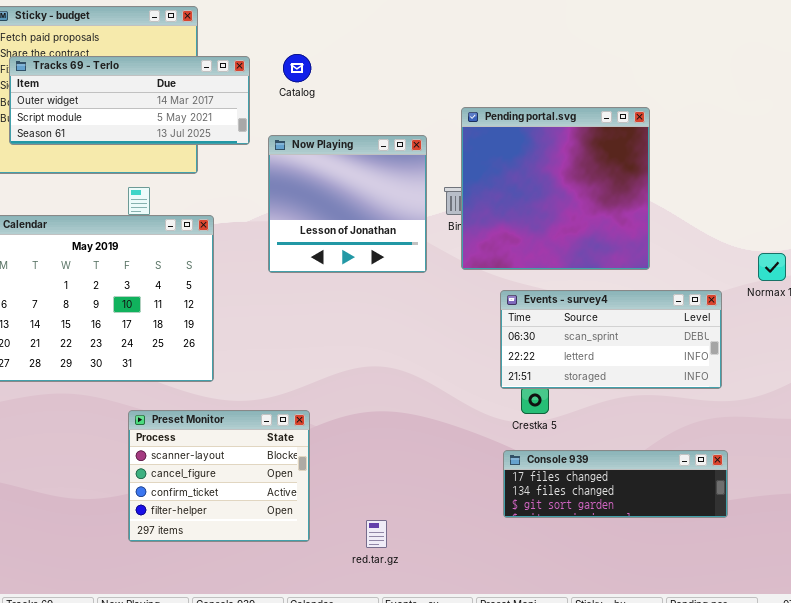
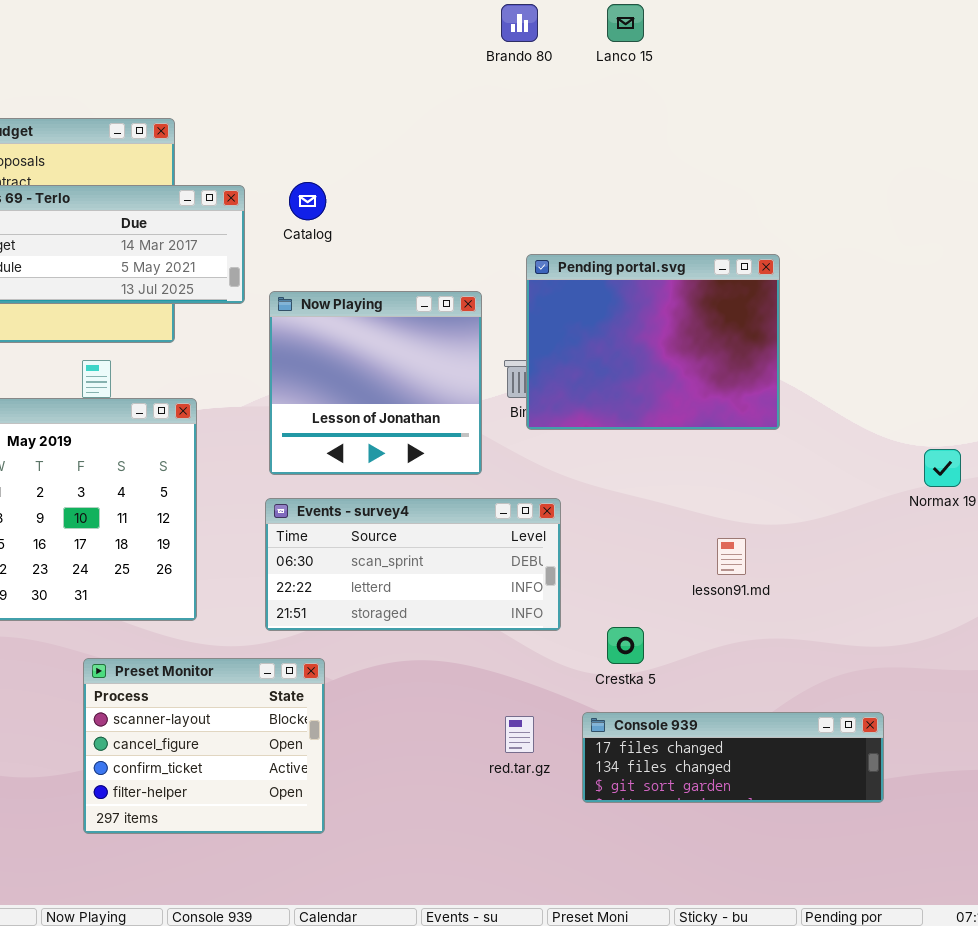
Pending portal.svg: [461,107,650,270] -> [526,254,780,430], resized
Events - survey4: [500,290,722,389] -> [265,498,561,631], moved
red.tar.gz: [366,520,387,548] -> [505,716,534,753], moved

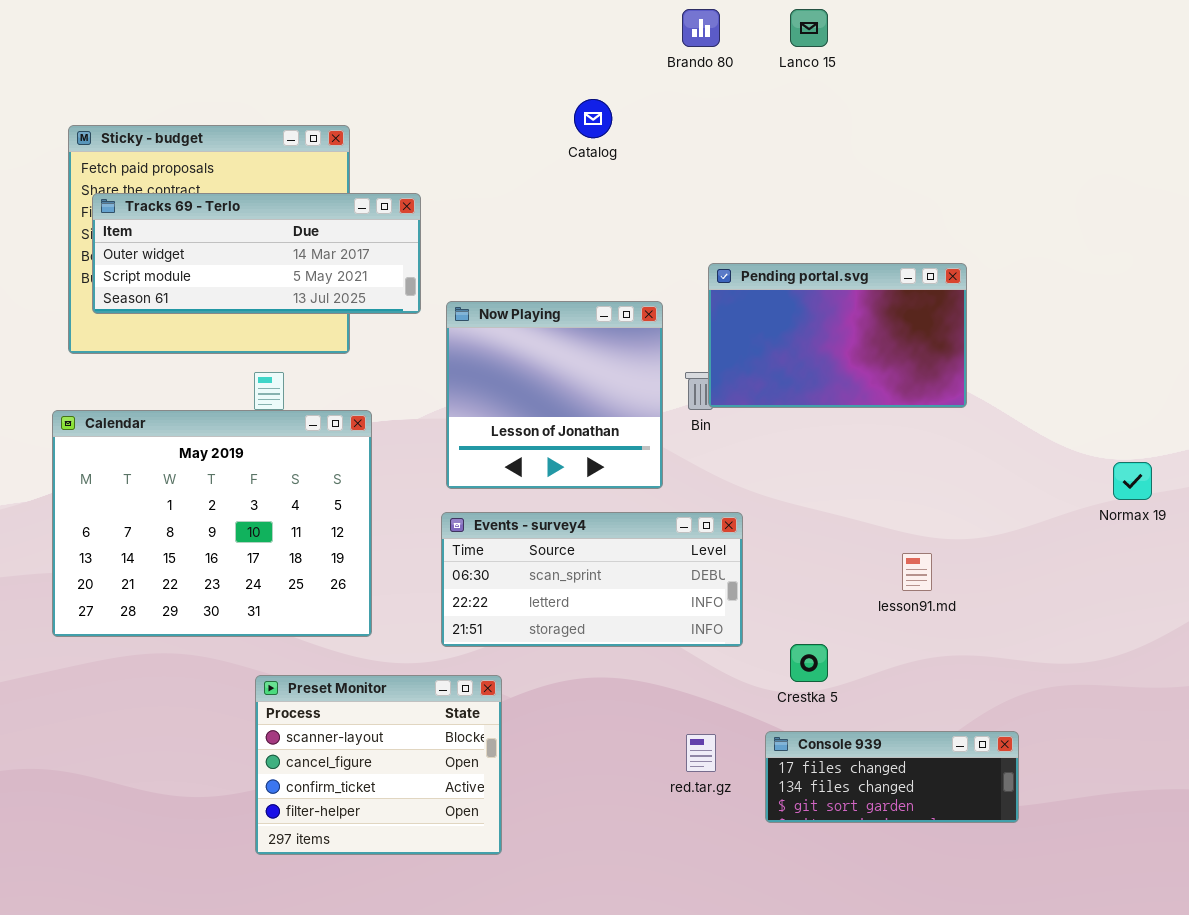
Catalog: [289,182,326,220] -> [574,99,612,138], moved
Pending portal.svg: [526,254,780,430] -> [708,263,967,408], resized
Console 939: [582,712,884,803] -> [765,731,1019,823], resized

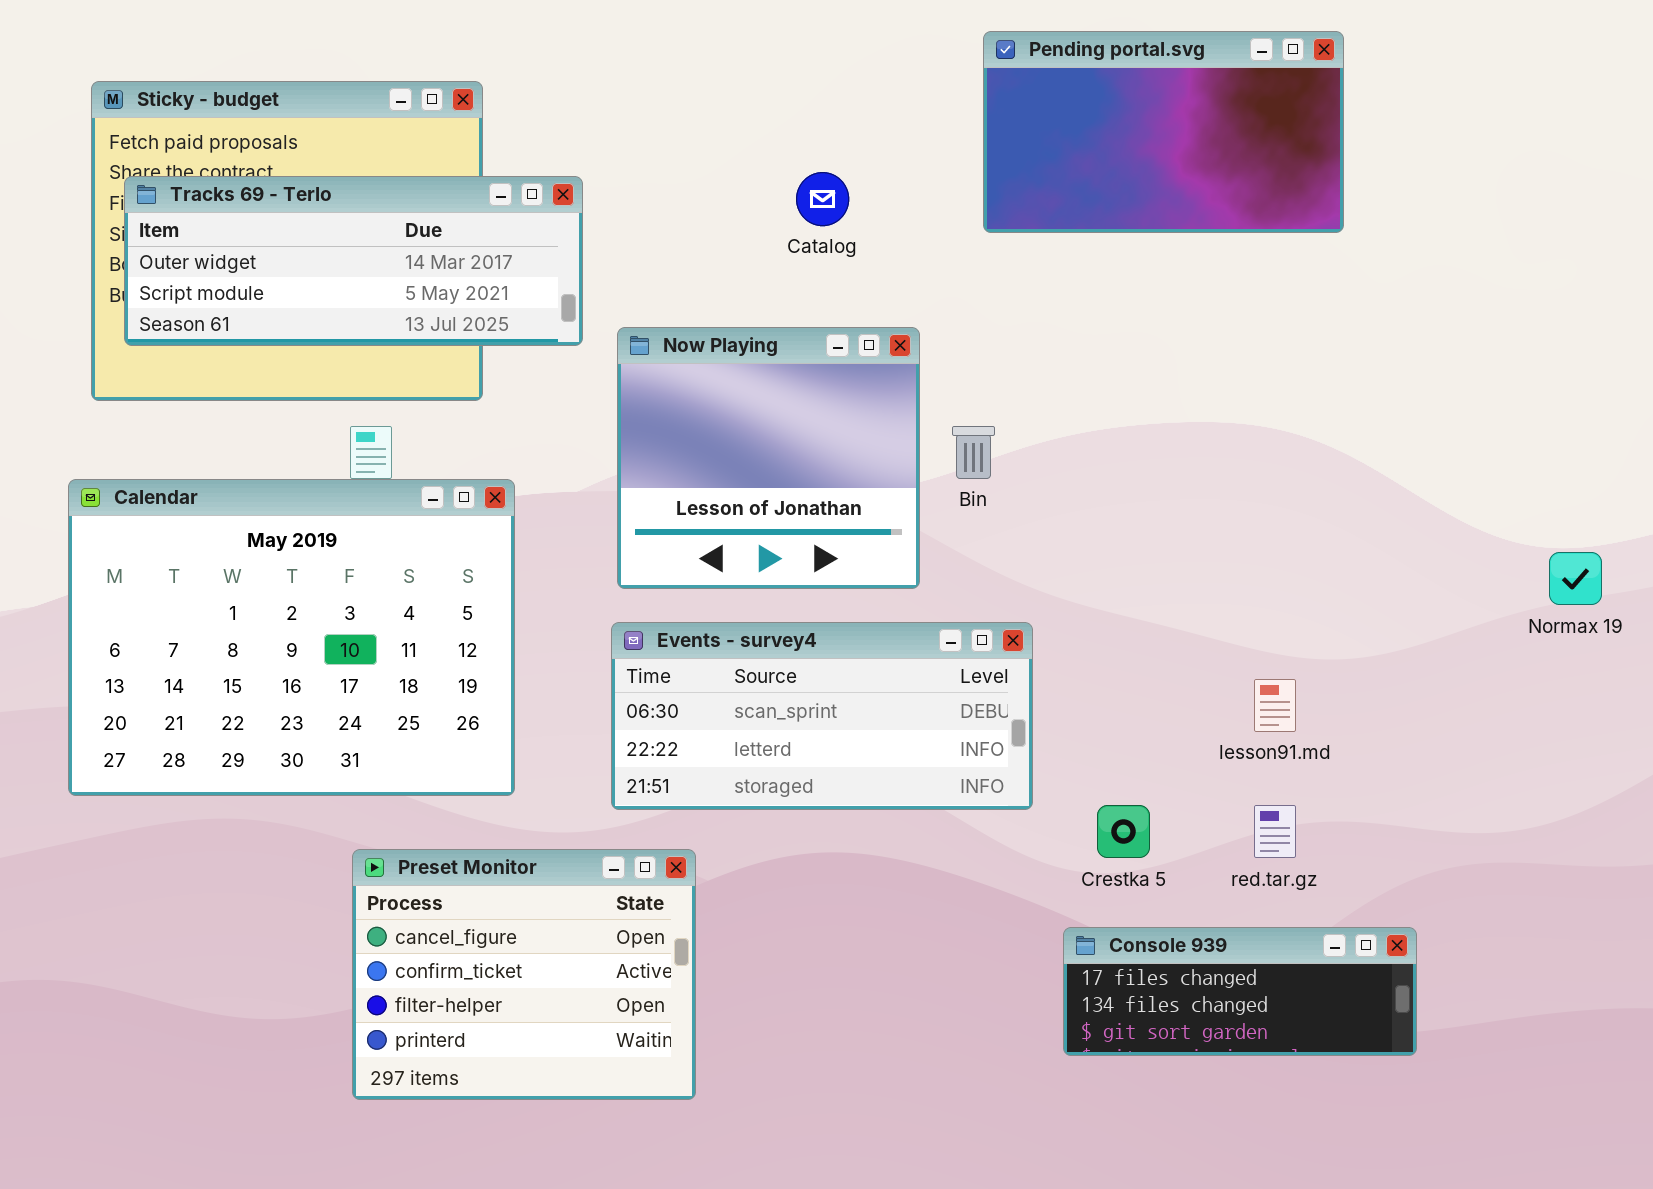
Catalog: [574,99,612,138] -> [796,172,849,226], moved
Pending portal.svg: [708,263,967,408] -> [983,31,1344,233], moved
Preset Monitor: [255,675,502,855] -> [352,849,696,1100], scrolled down 1 row
red.tar.gz: [686,734,716,772] -> [1254,805,1296,858], moved

